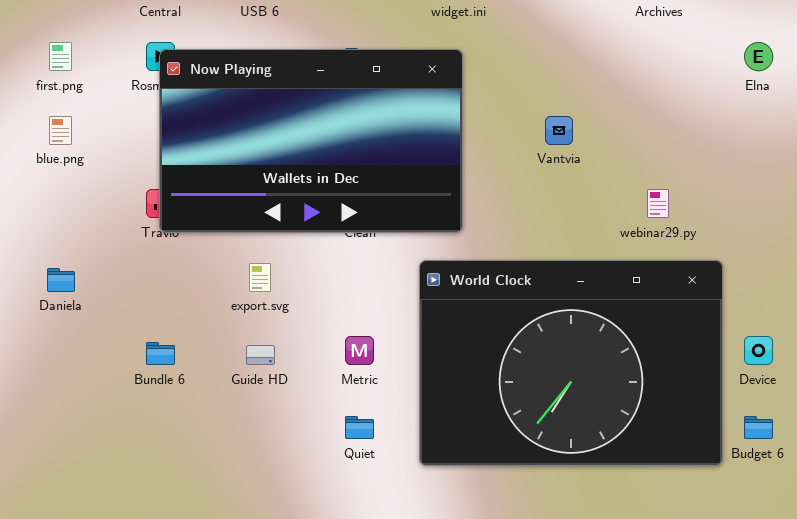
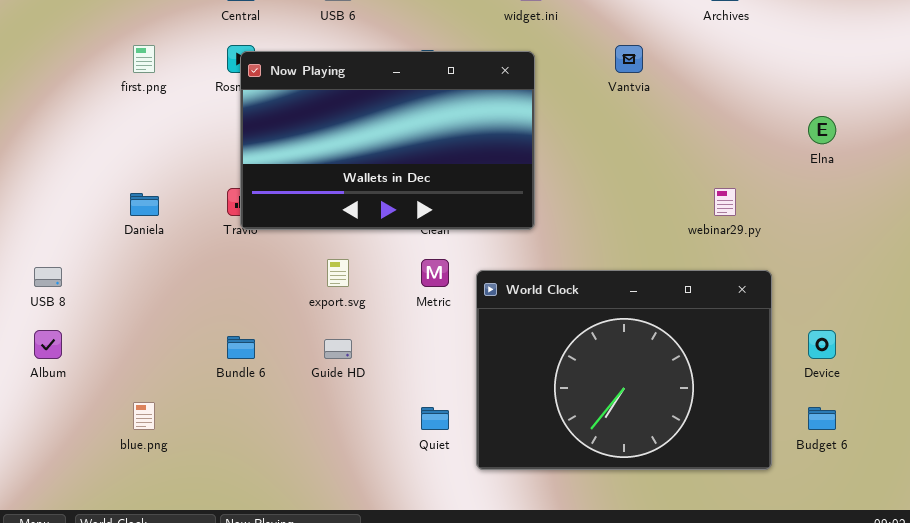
Elna: [744,42,773,71] -> [808,116,836,144], moved
blue.png: [49,116,72,145] -> [133,402,155,430], moved
Vantvia: [545,116,573,145] -> [615,45,643,73], moved
World Clock: [419,260,723,466] -> [476,270,772,470], moved
Daniela: [47,268,75,292] -> [130,193,159,216], moved
Metric: [345,336,374,365] -> [421,259,449,287], moved

